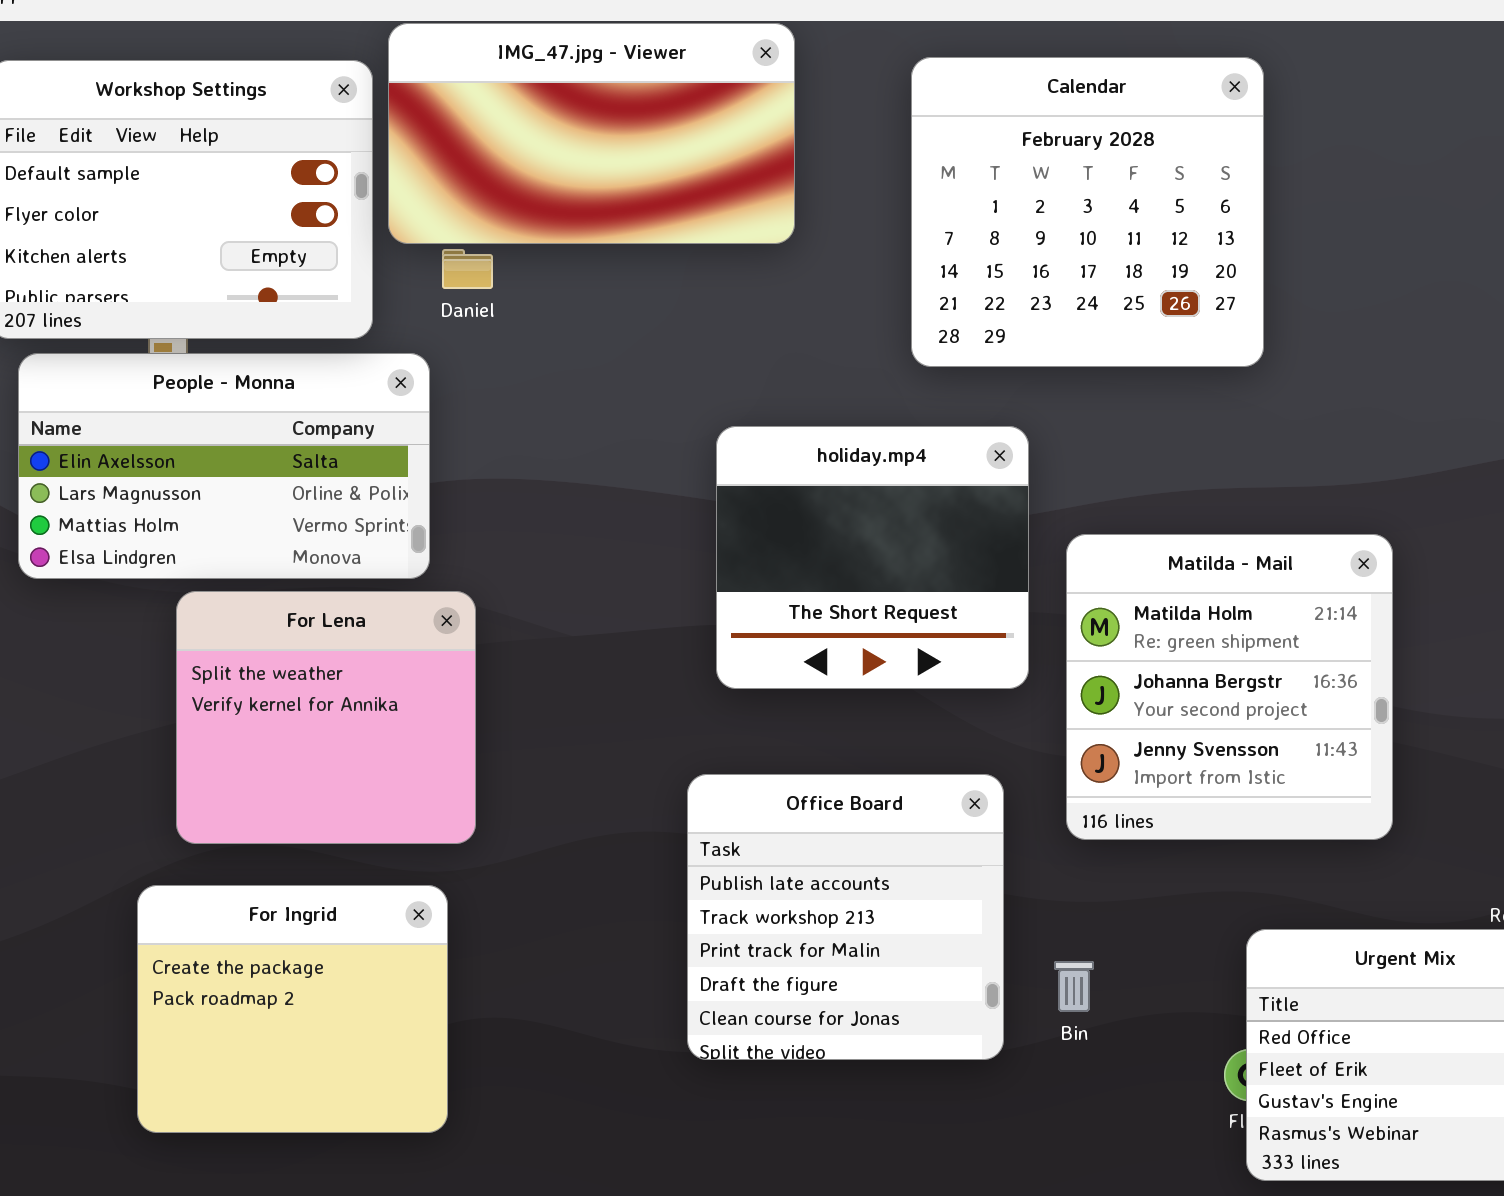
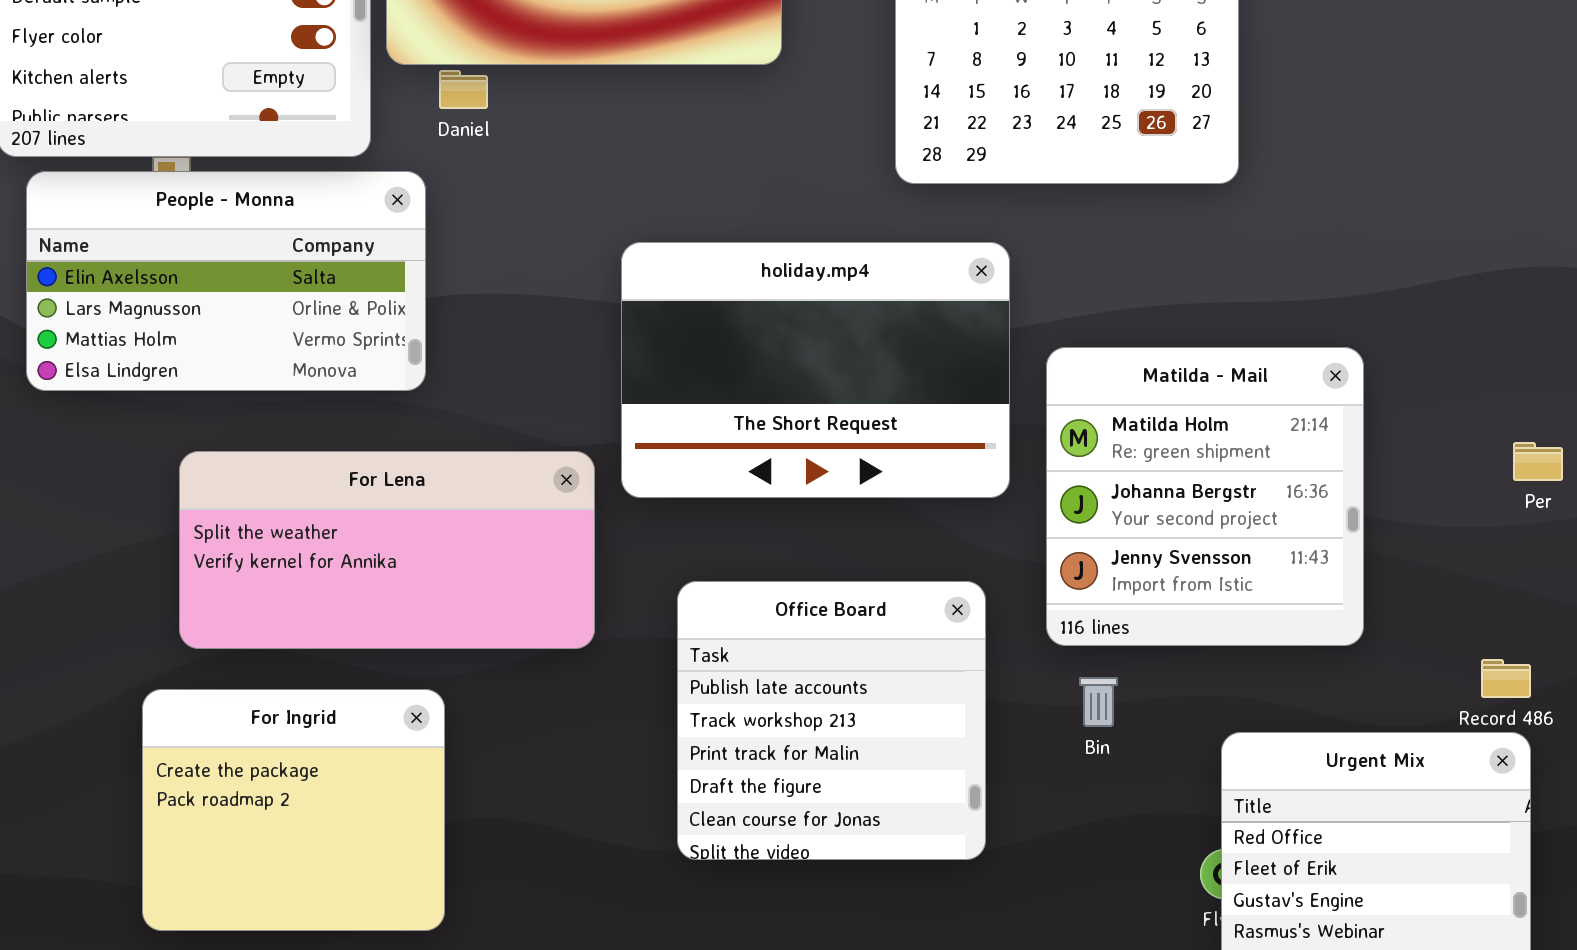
holiday.mp4: [716,426,1029,689] -> [621,242,1010,498], resized
For Lena: [176,591,476,844] -> [179,451,595,649], resized
Bin: [1054,961,1094,1012] -> [1079,677,1118,727], moved

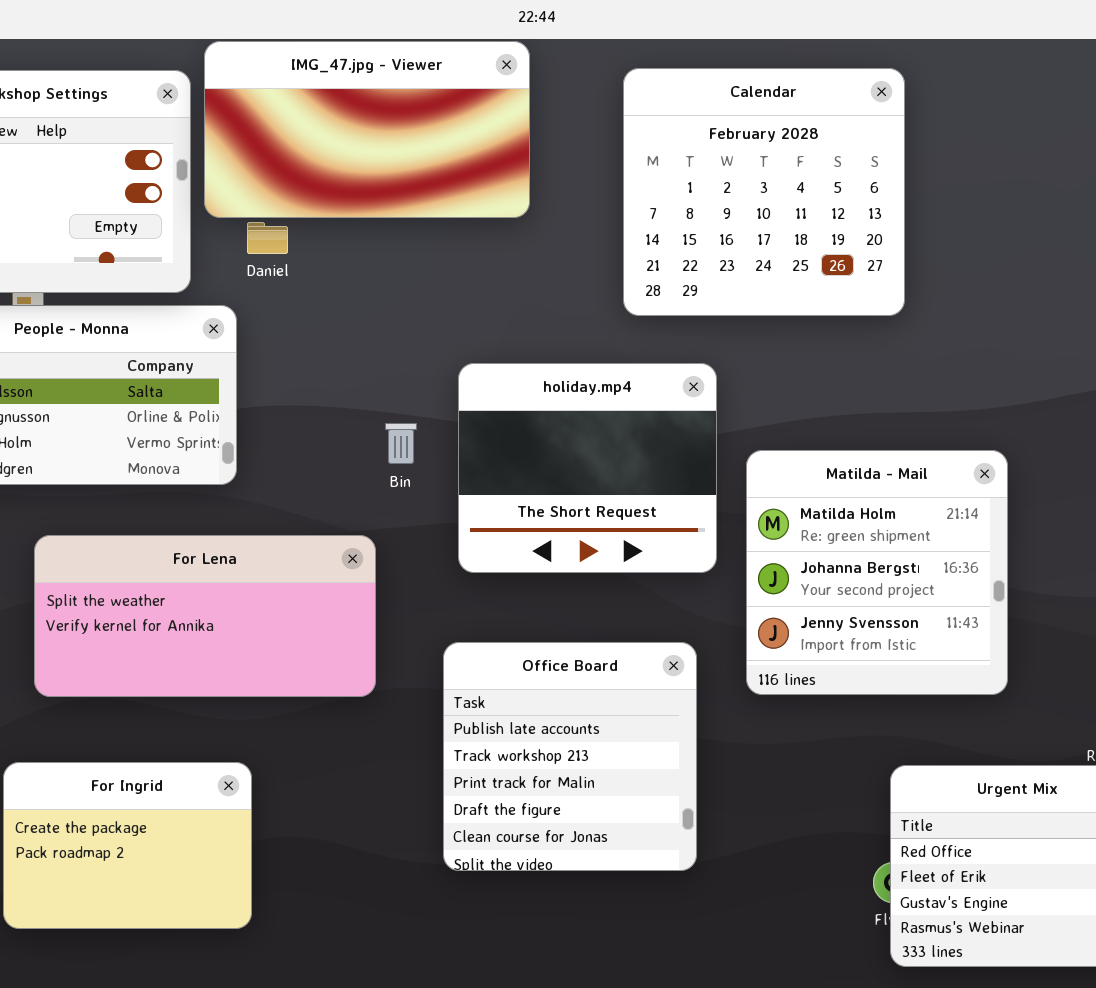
holiday.mp4: [621,242,1010,498] -> [458,363,717,573], resized
Bin: [1079,677,1118,727] -> [385,423,417,464], moved
For Ingrid: [142,689,445,931] -> [3,762,252,929], resized

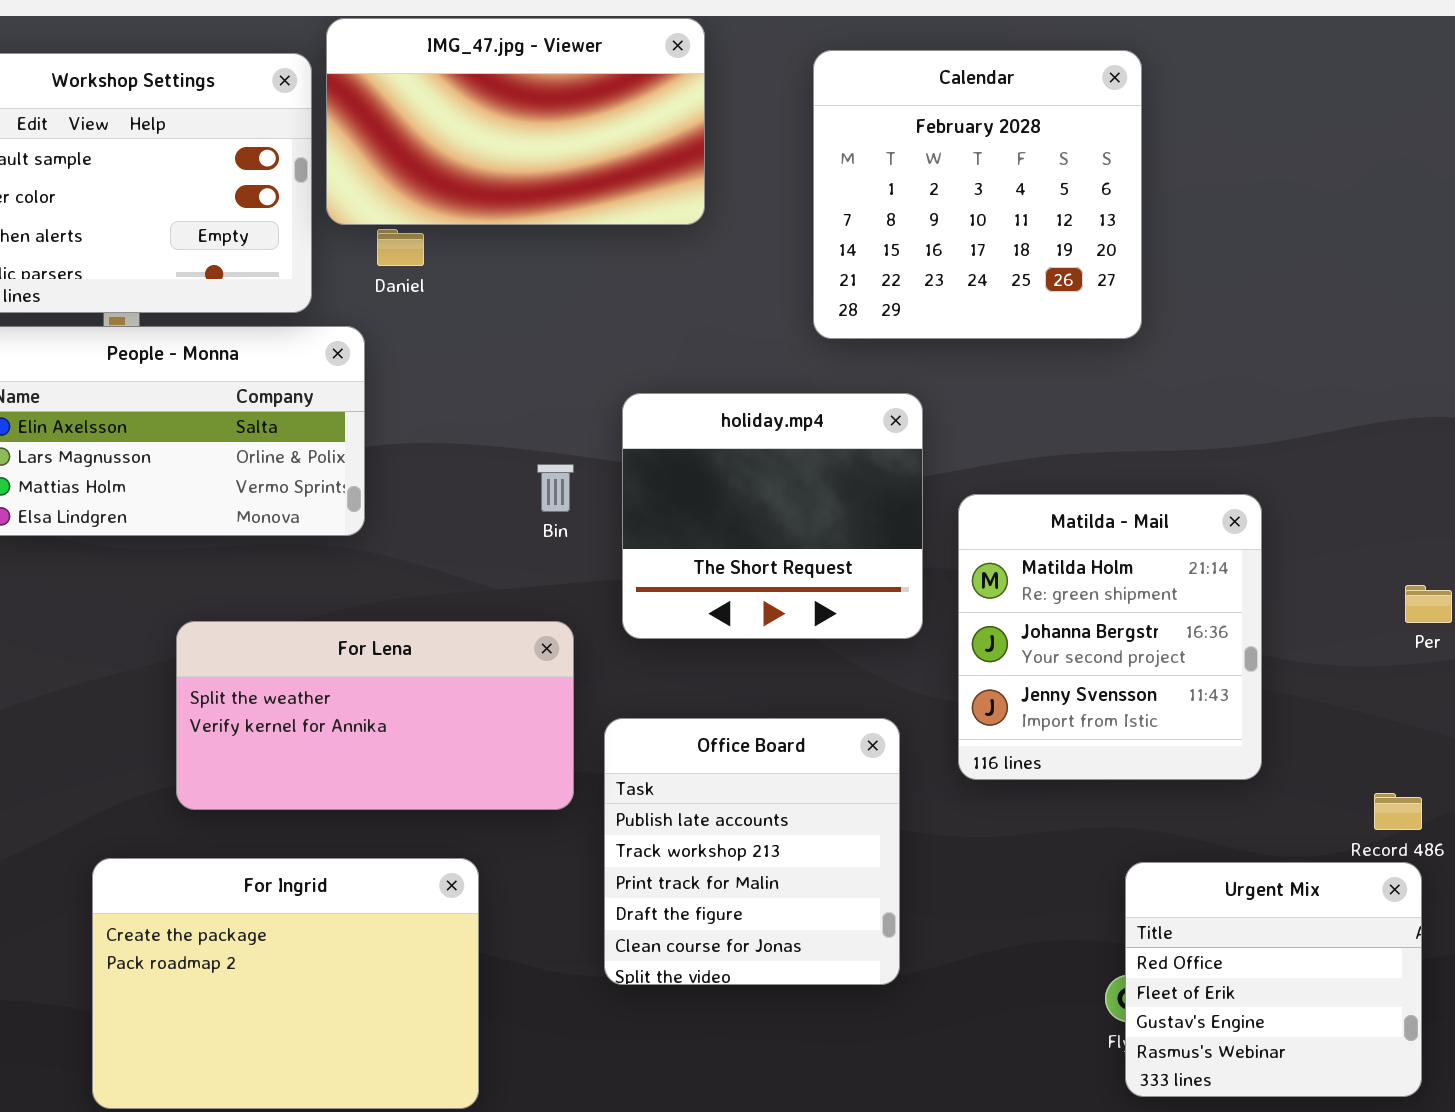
For Lena: [34,535,376,697] -> [176,621,574,810], moved
For Ingrid: [3,762,252,929] -> [92,858,479,1109], resized

